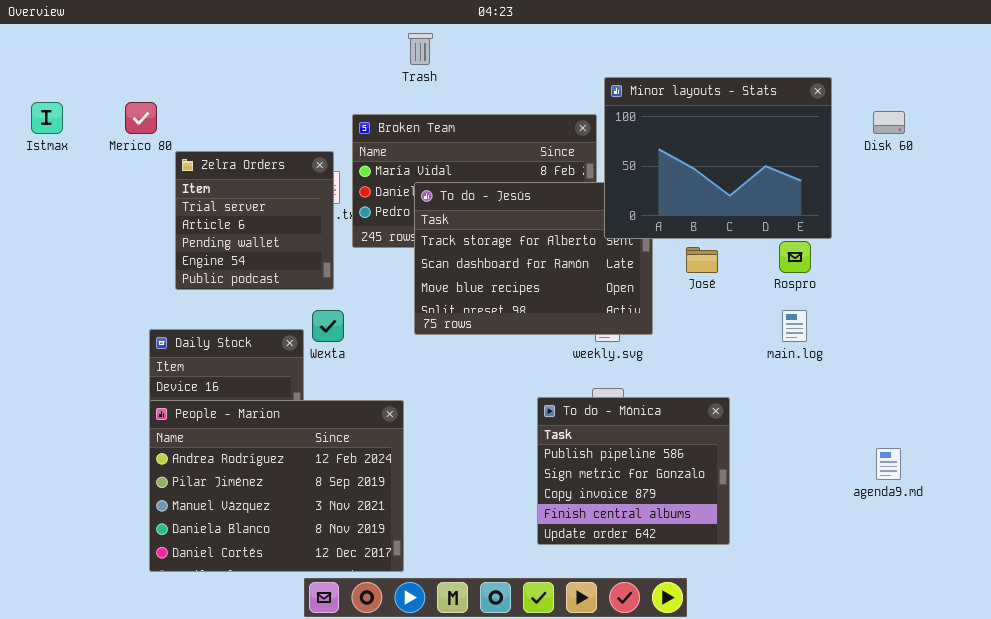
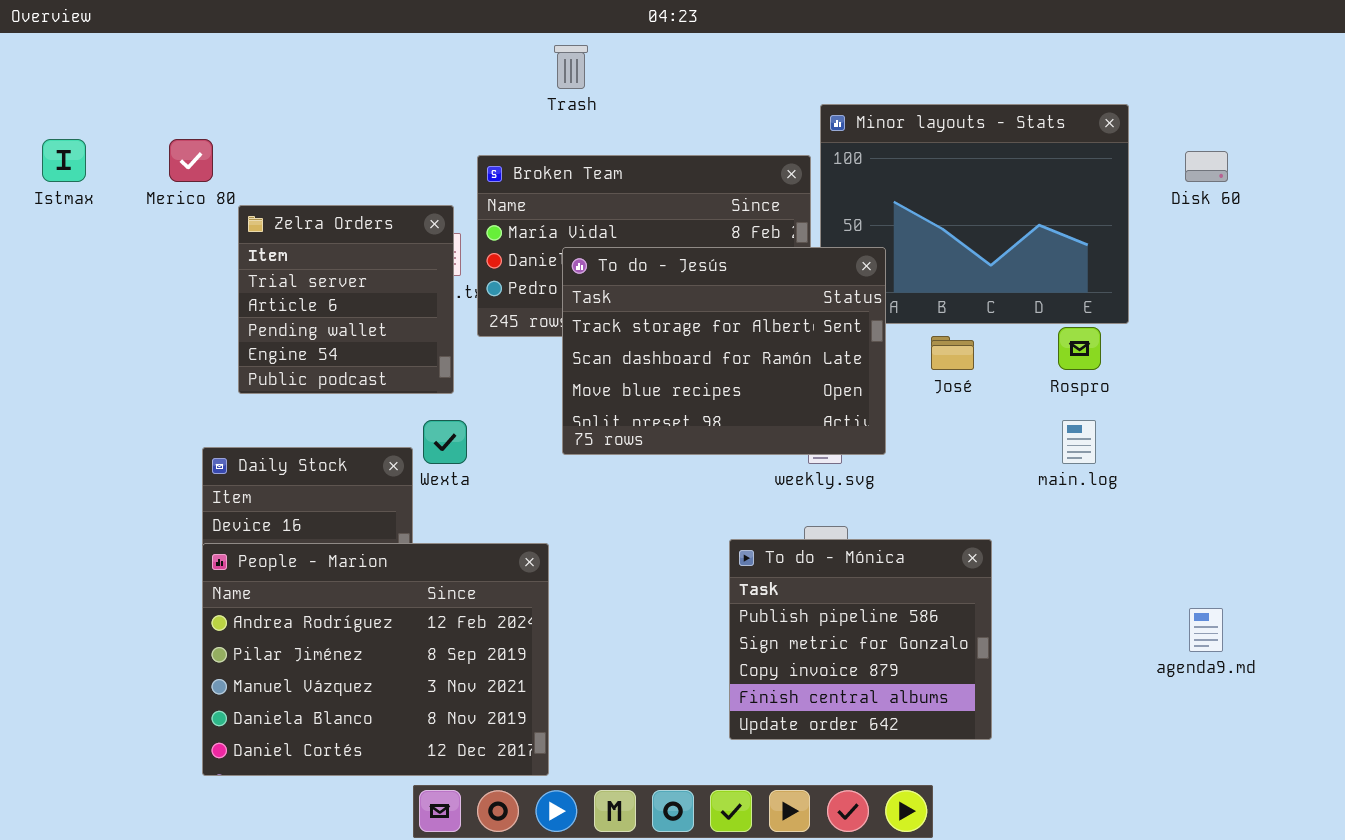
To do - Jesús: [414,182,653,335] -> [562,247,886,455], raised

